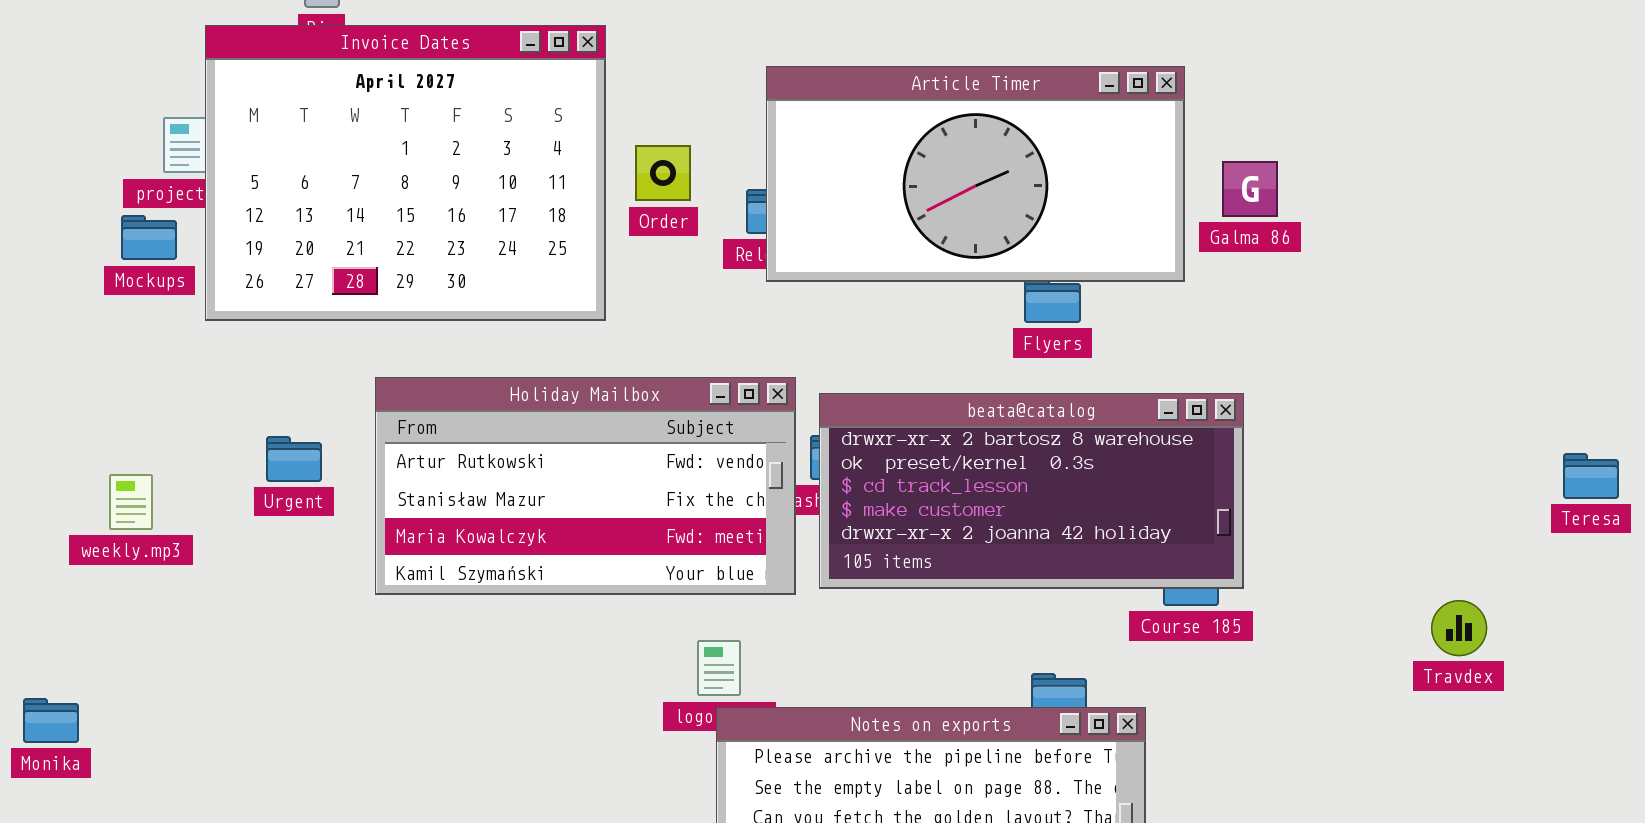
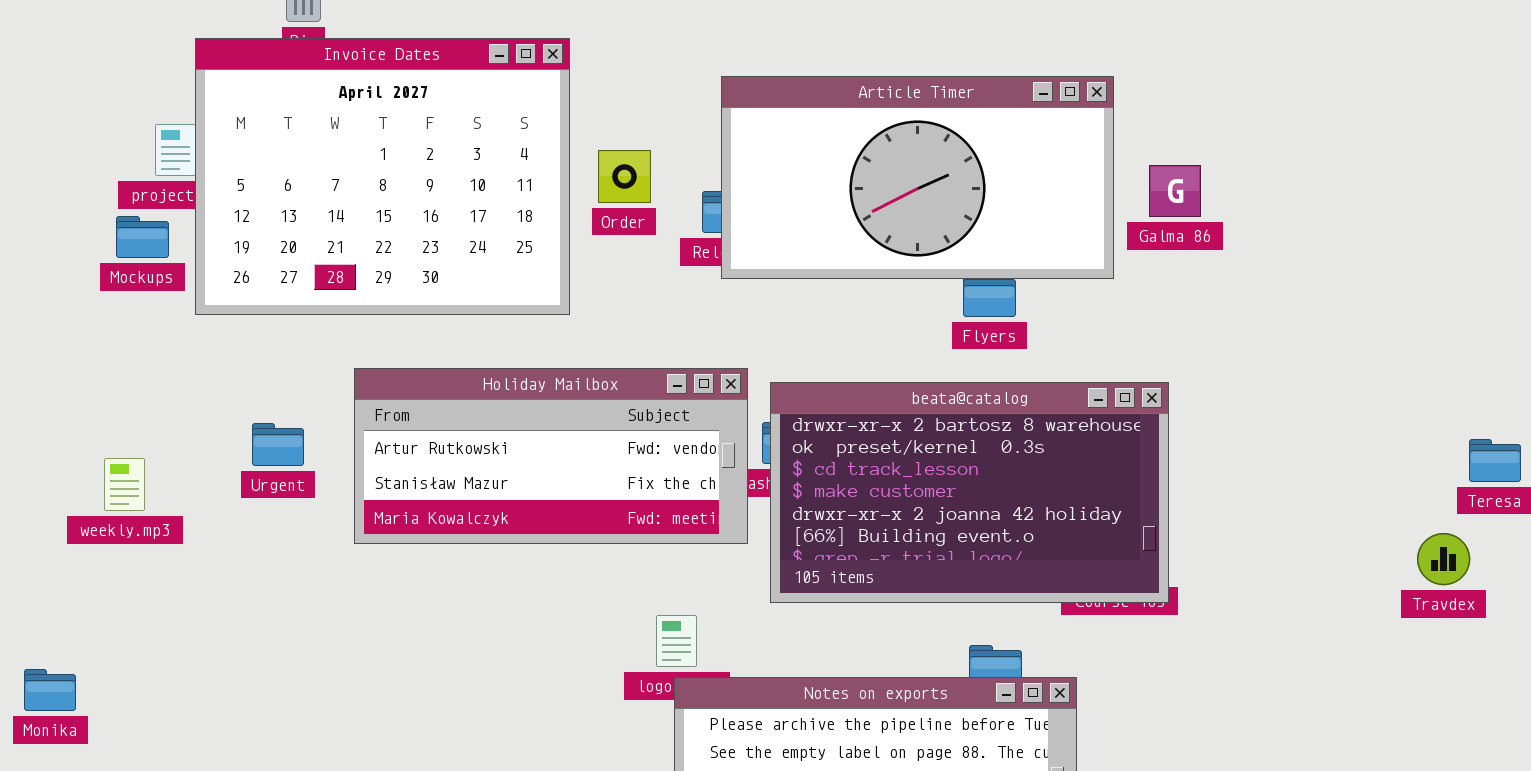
Holiday Mailbox: [375,377,796,595] -> [354,368,748,544], resized
beata@catalog: [819,393,1244,589] -> [770,382,1169,603], resized
Travdex: [1431,600,1487,656] -> [1417,533,1470,585], moved

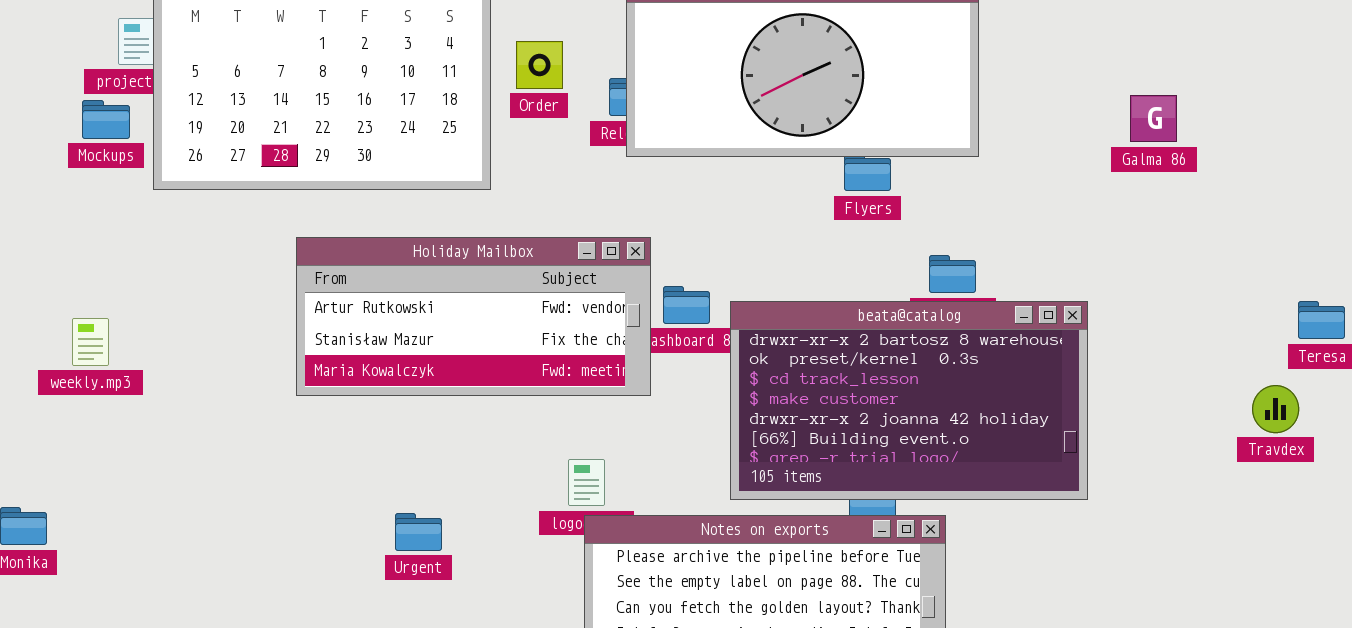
Galma 86: [1149,165,1201,217] -> [1130,95,1177,142], moved
beata@catalog: [770,382,1169,603] -> [730,301,1088,500], moved
Urgent: [252,423,304,466] -> [395,513,442,551], moved

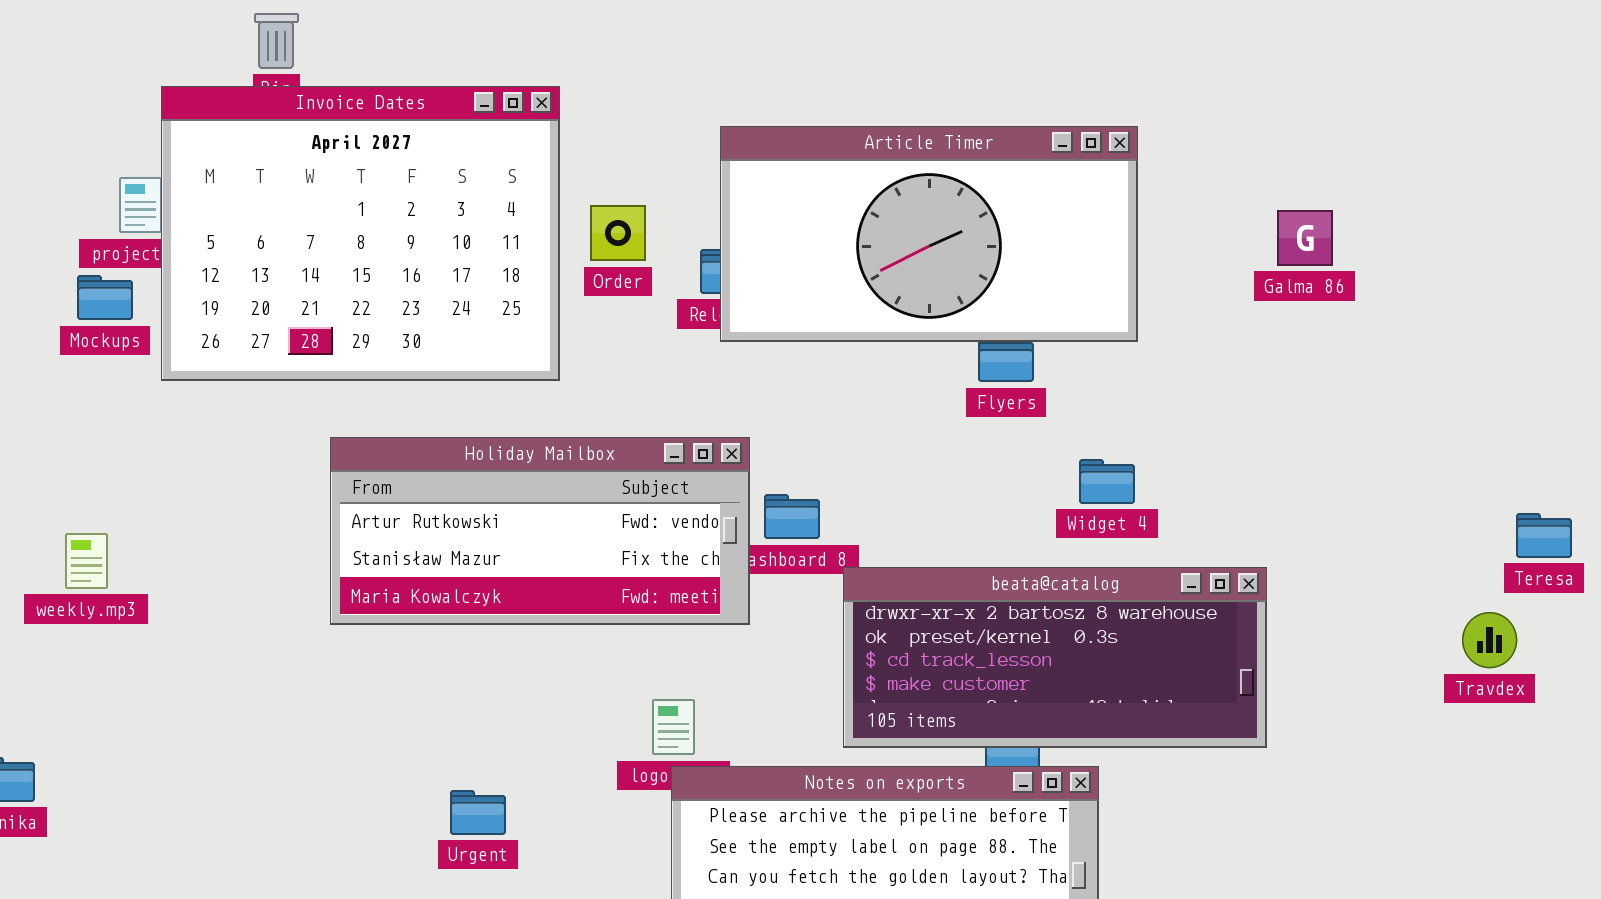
Galma 86: [1130,95,1177,142] -> [1277,210,1333,266], moved
beata@catalog: [730,301,1088,500] -> [843,567,1267,748], resized
Urgent: [395,513,442,551] -> [450,790,506,835], moved

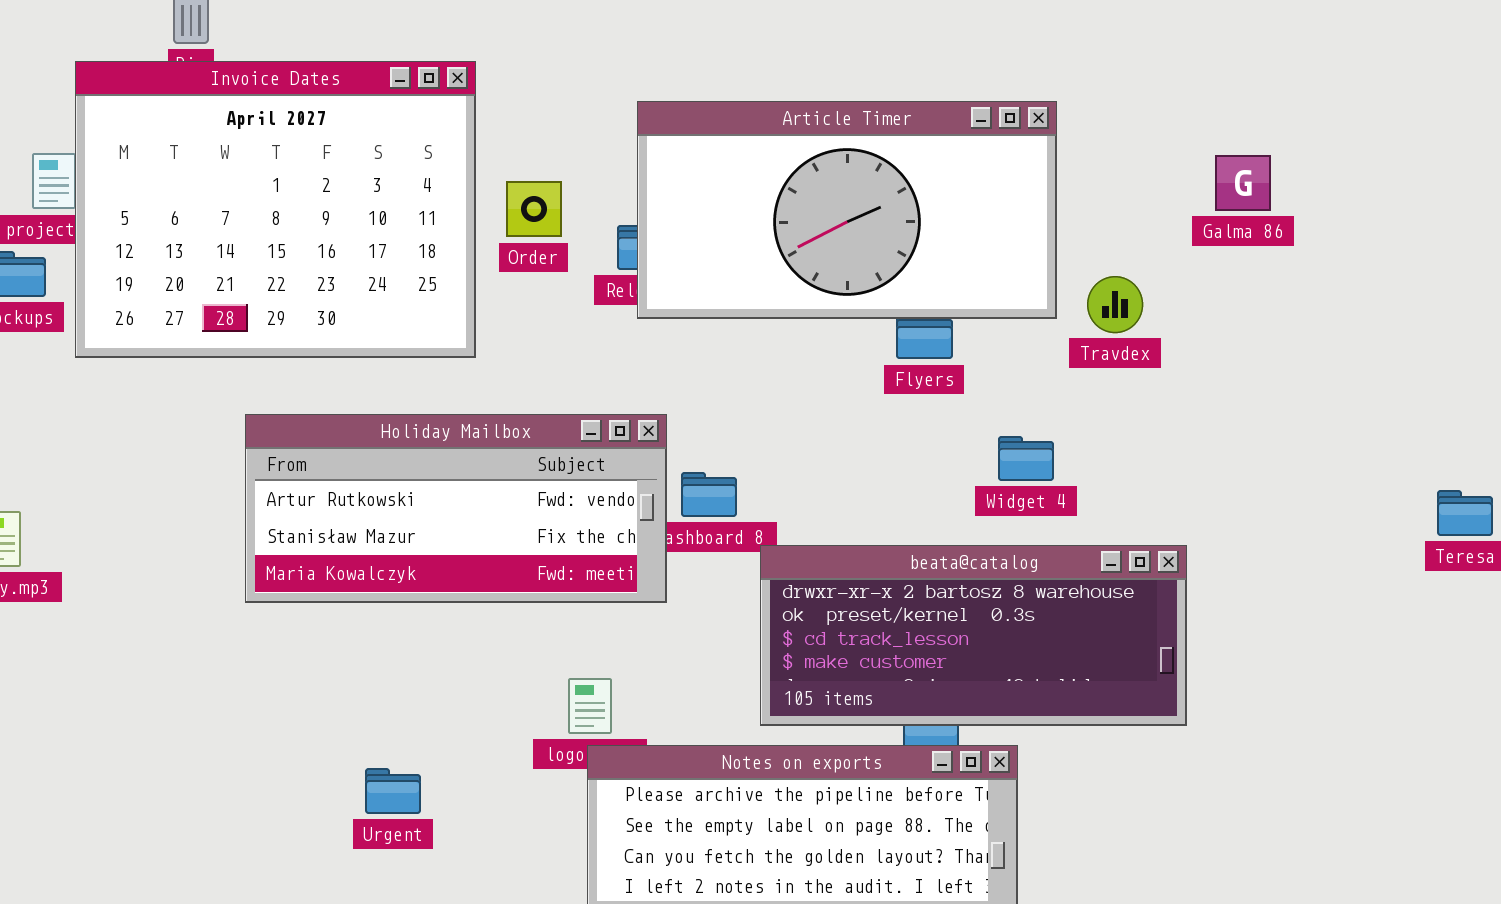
Galma 86: [1277,210,1333,266] -> [1215,155,1271,211], moved
Travdex: [1462,612,1517,668] -> [1087,276,1143,333], moved

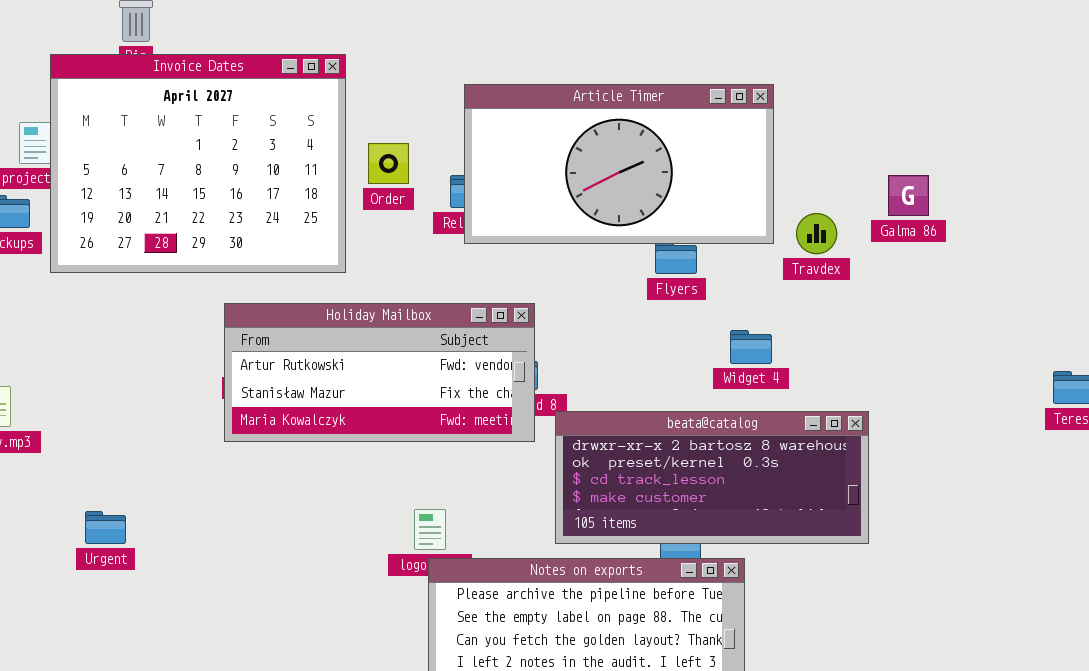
Galma 86: [1215,155,1271,211] -> [888,175,929,216], moved
Holiday Mailbox: [245,414,667,603] -> [224,303,535,442], moved
Urgent: [365,768,421,814] -> [85,511,126,544], moved

